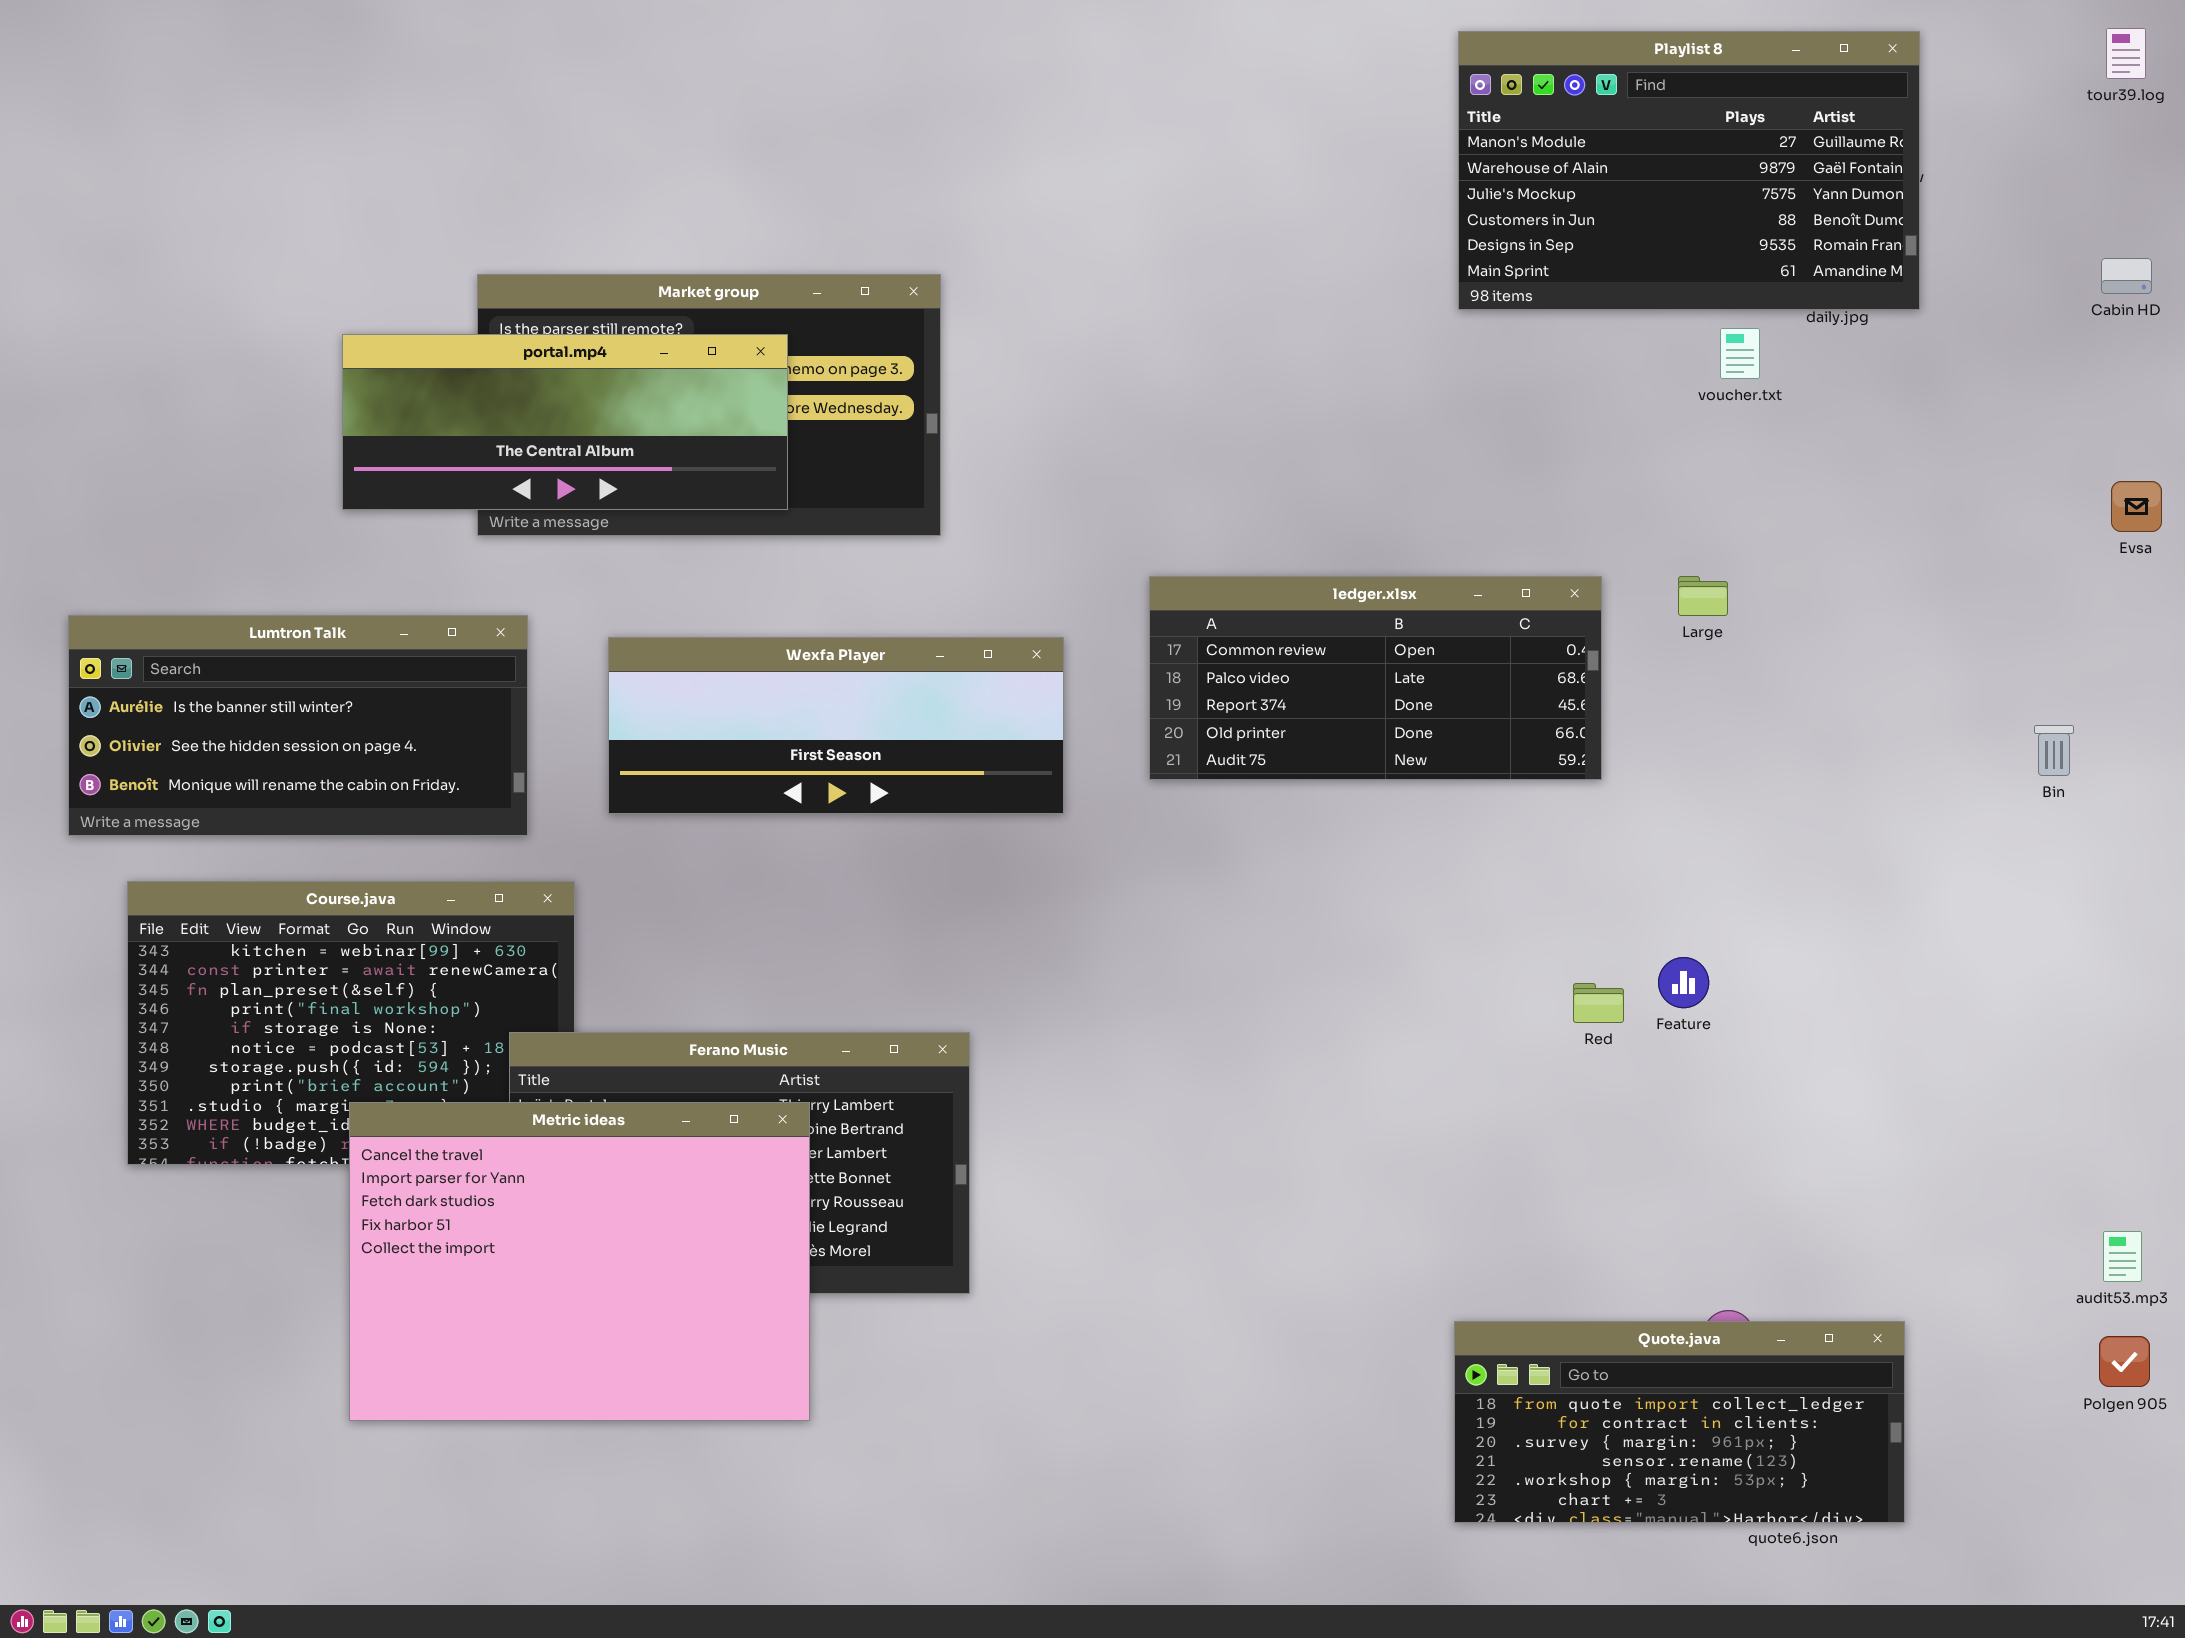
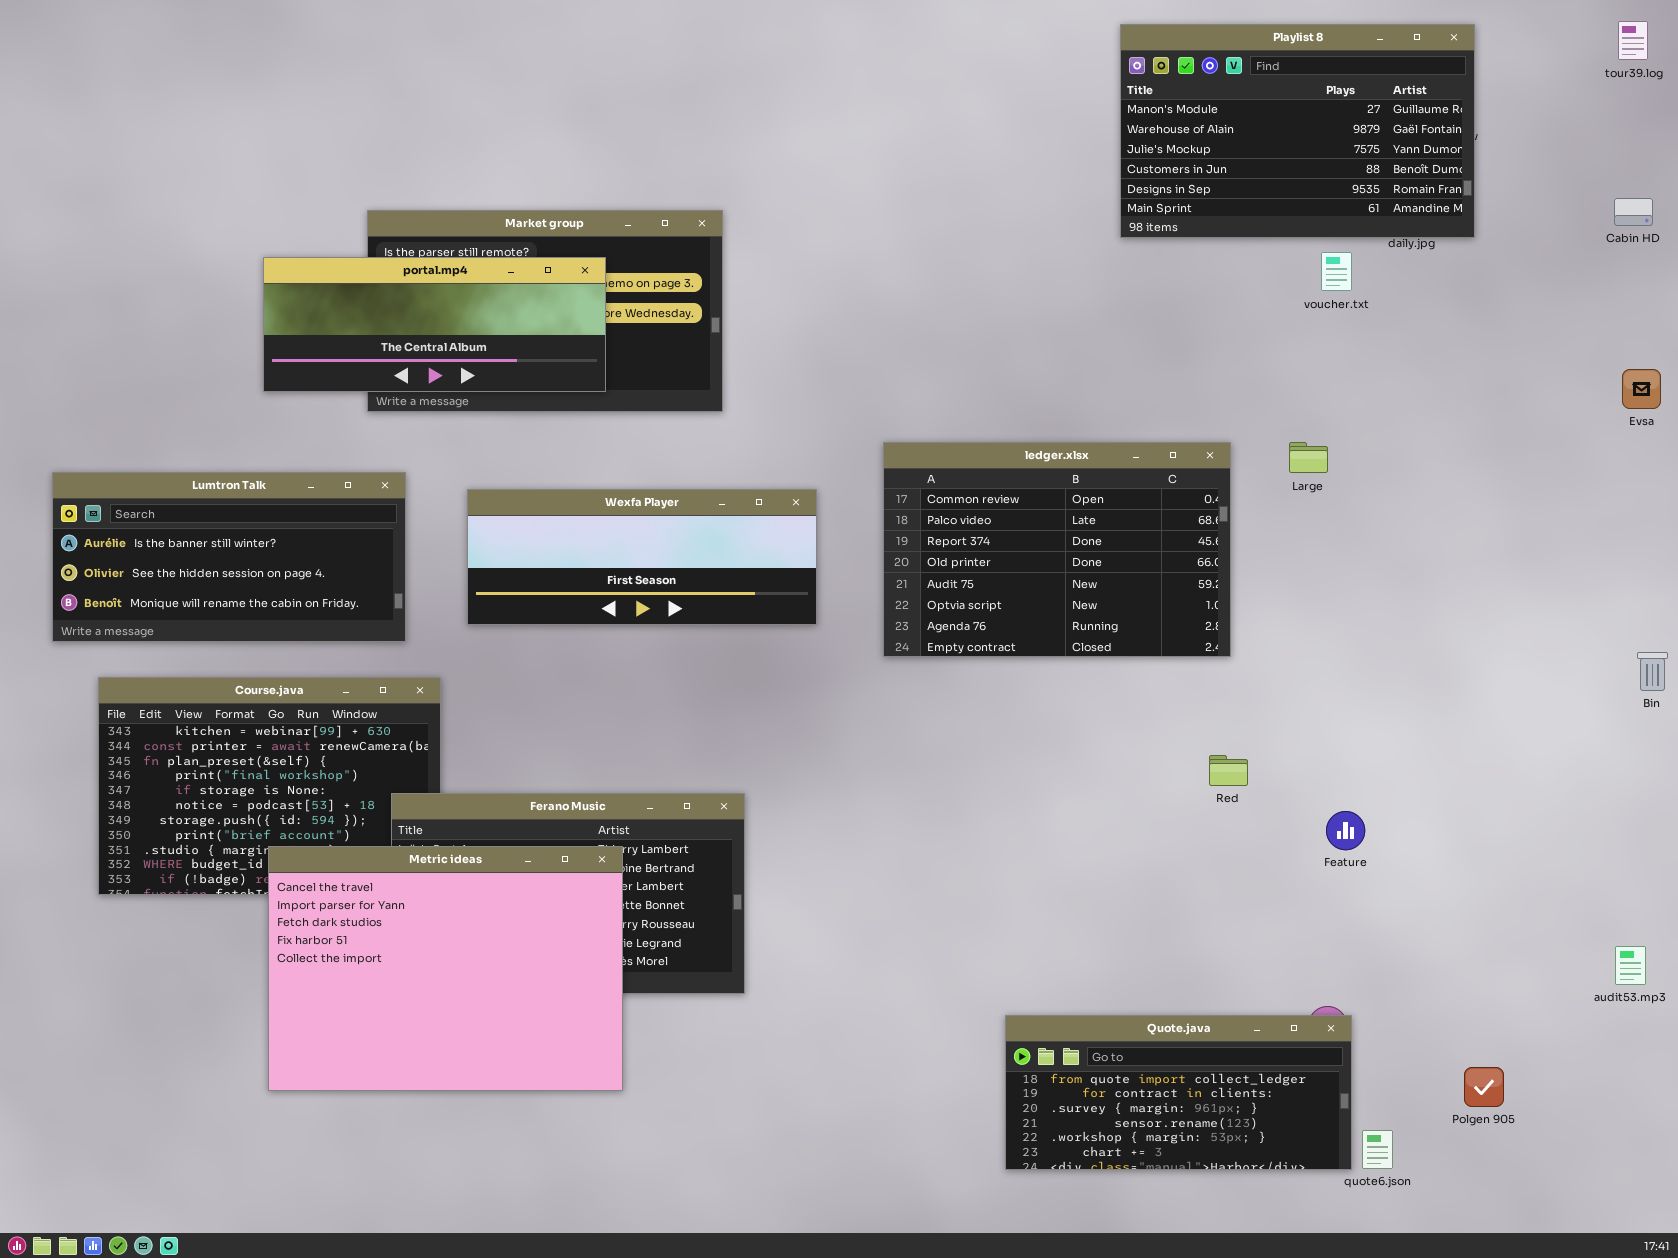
ledger.xlsx: [1149,576,1602,780] -> [883,442,1231,657], resized
Bin: [2034,725,2074,776] -> [1637,652,1668,691], moved
Feature: [1658,957,1709,1008] -> [1326,811,1365,850], moved
Quote.java: [1454,1321,1905,1523] -> [1005,1015,1352,1170], moved
Polgen 905: [2099,1336,2150,1387] -> [1464,1067,1504,1107], moved

